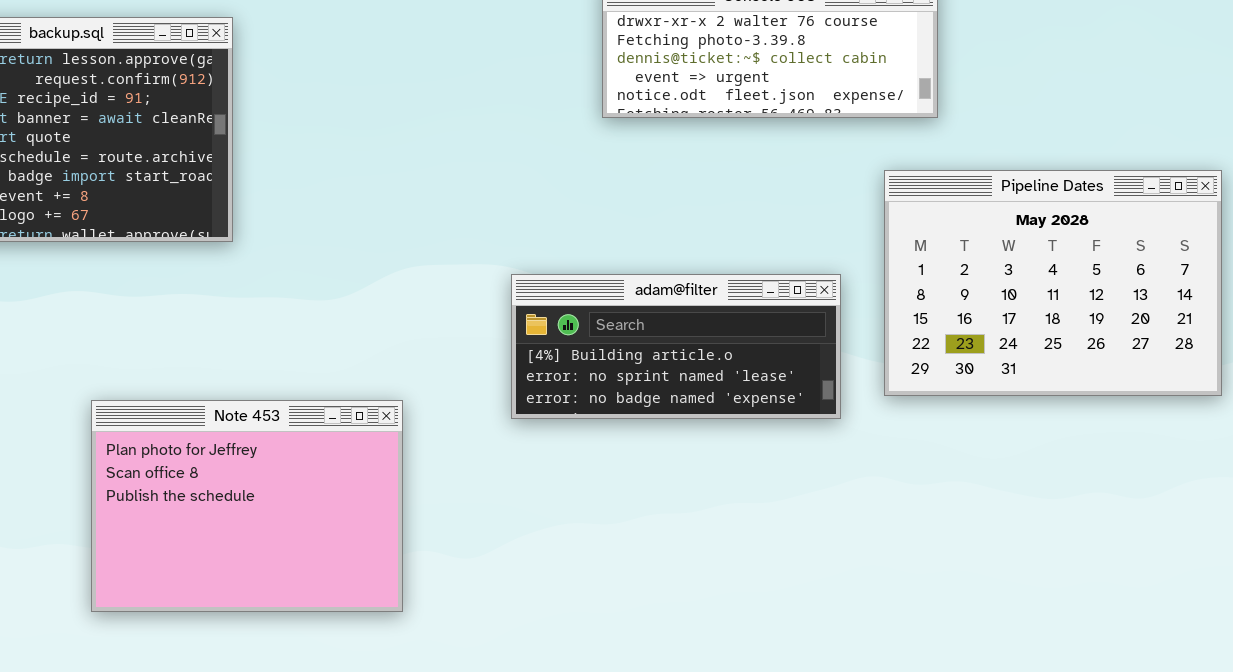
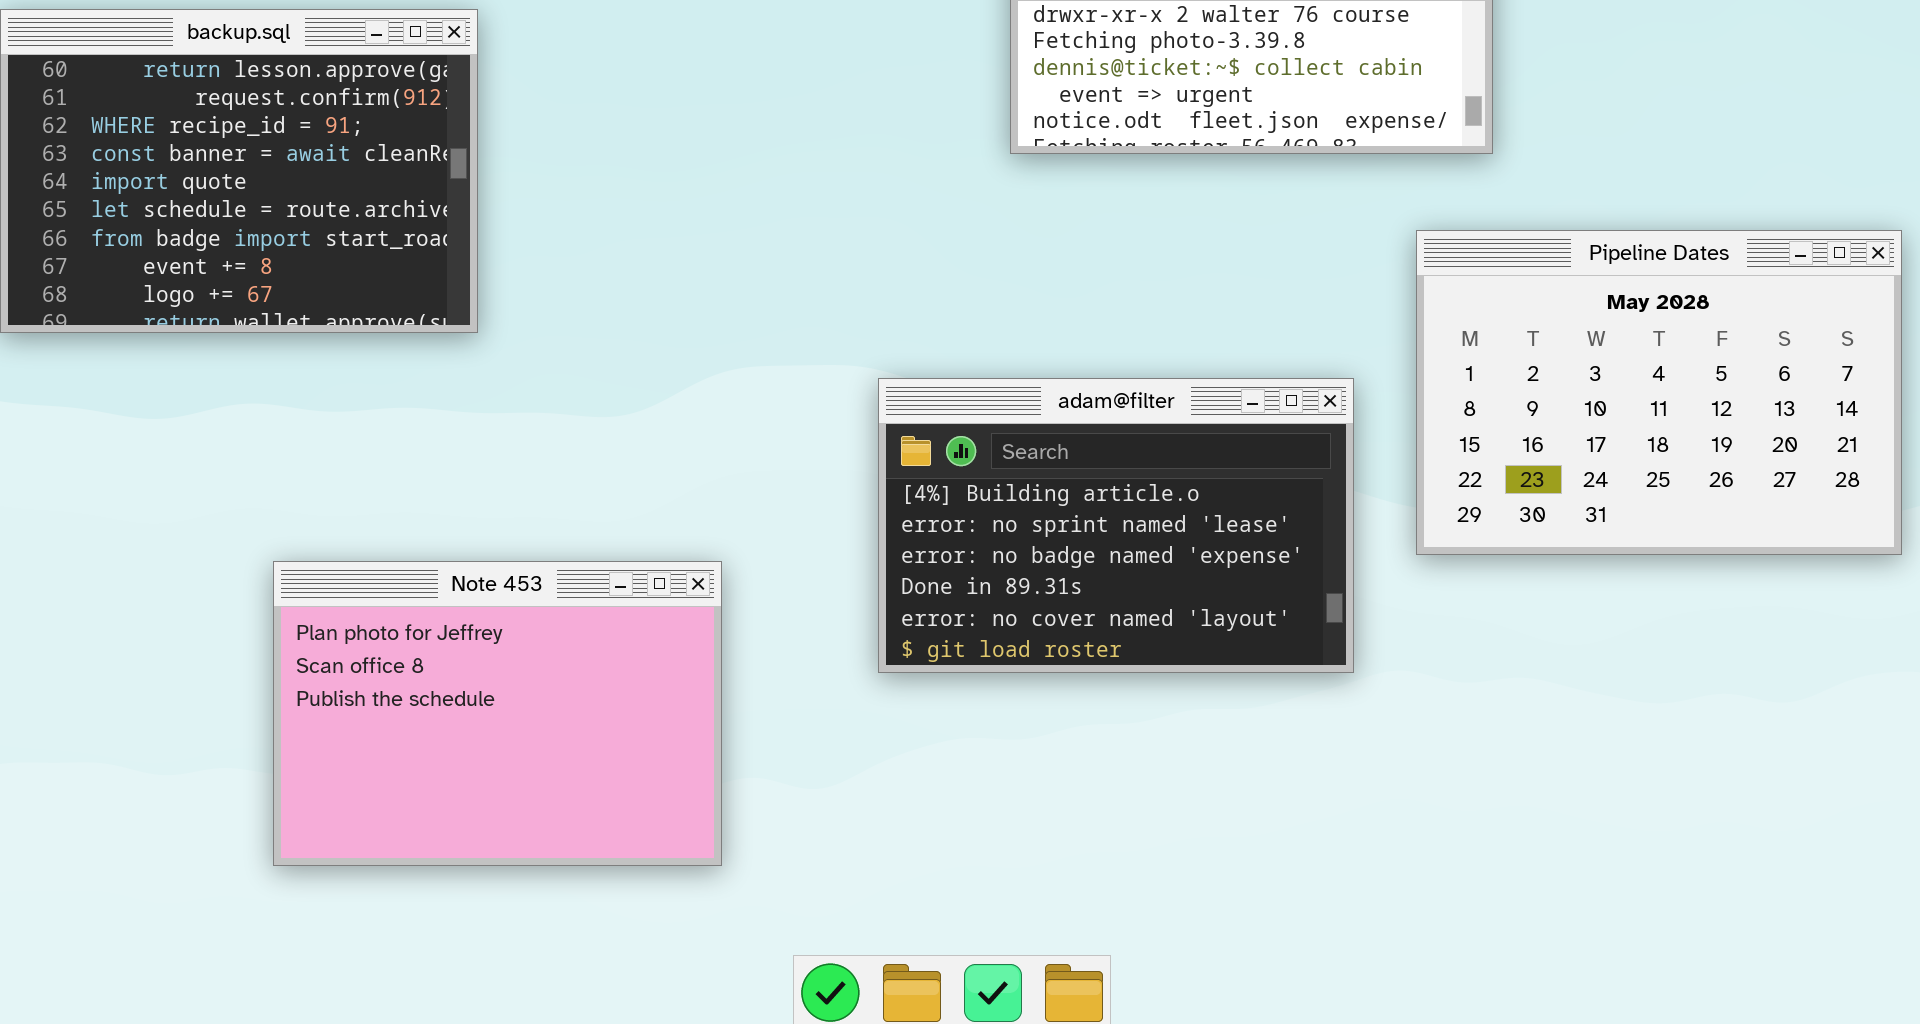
adam@filter: [511,274,841,419] -> [878,378,1354,673], resized

